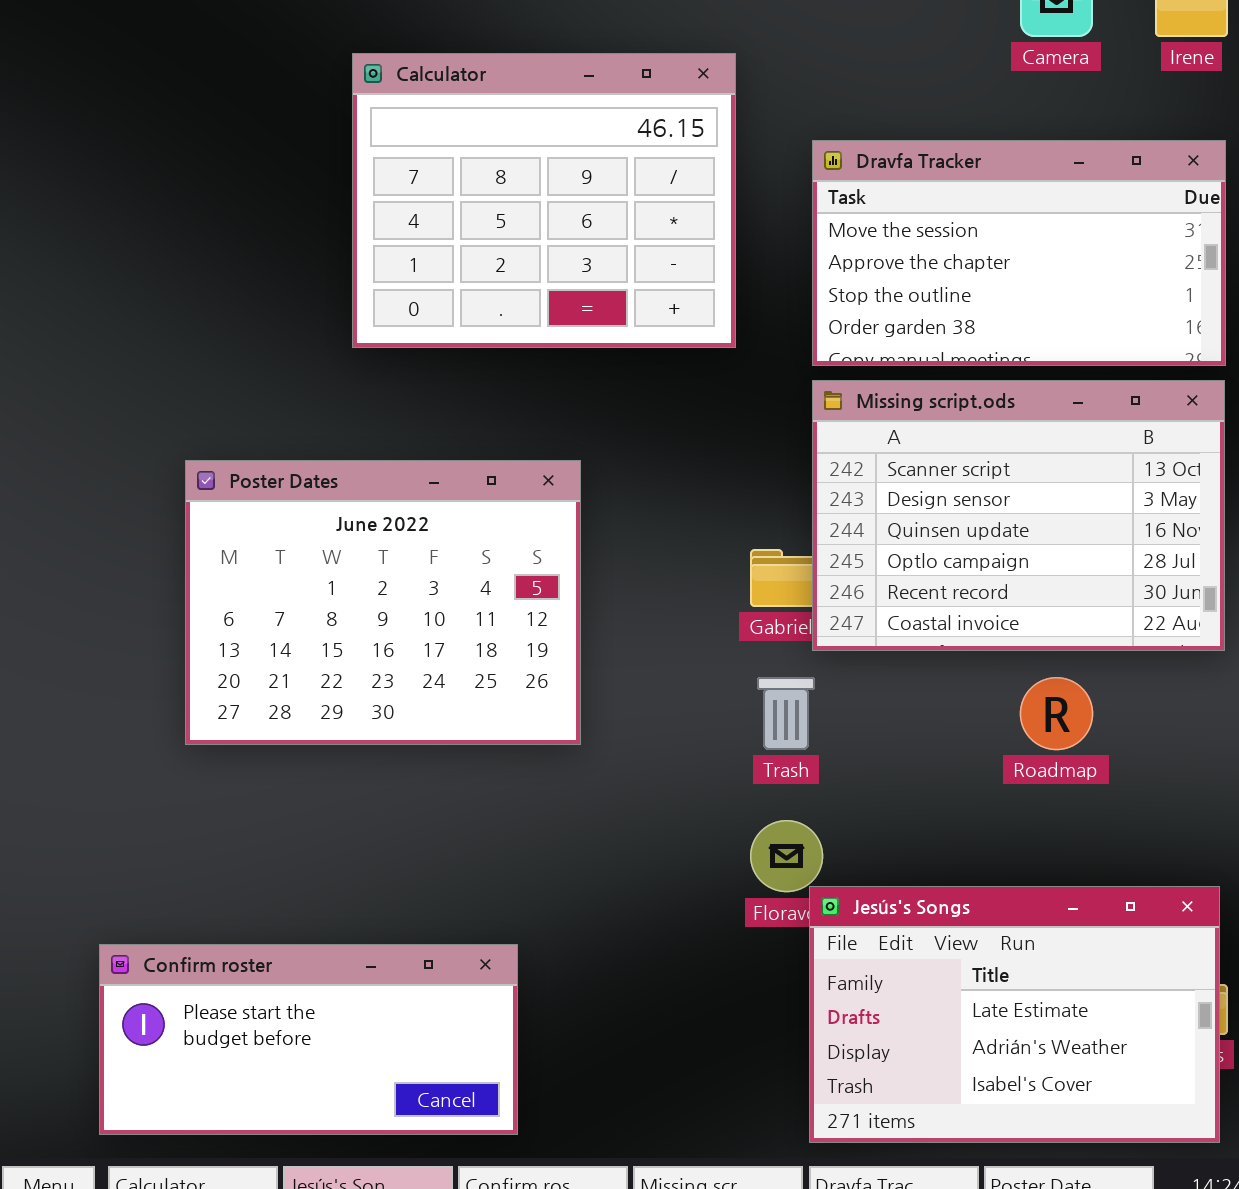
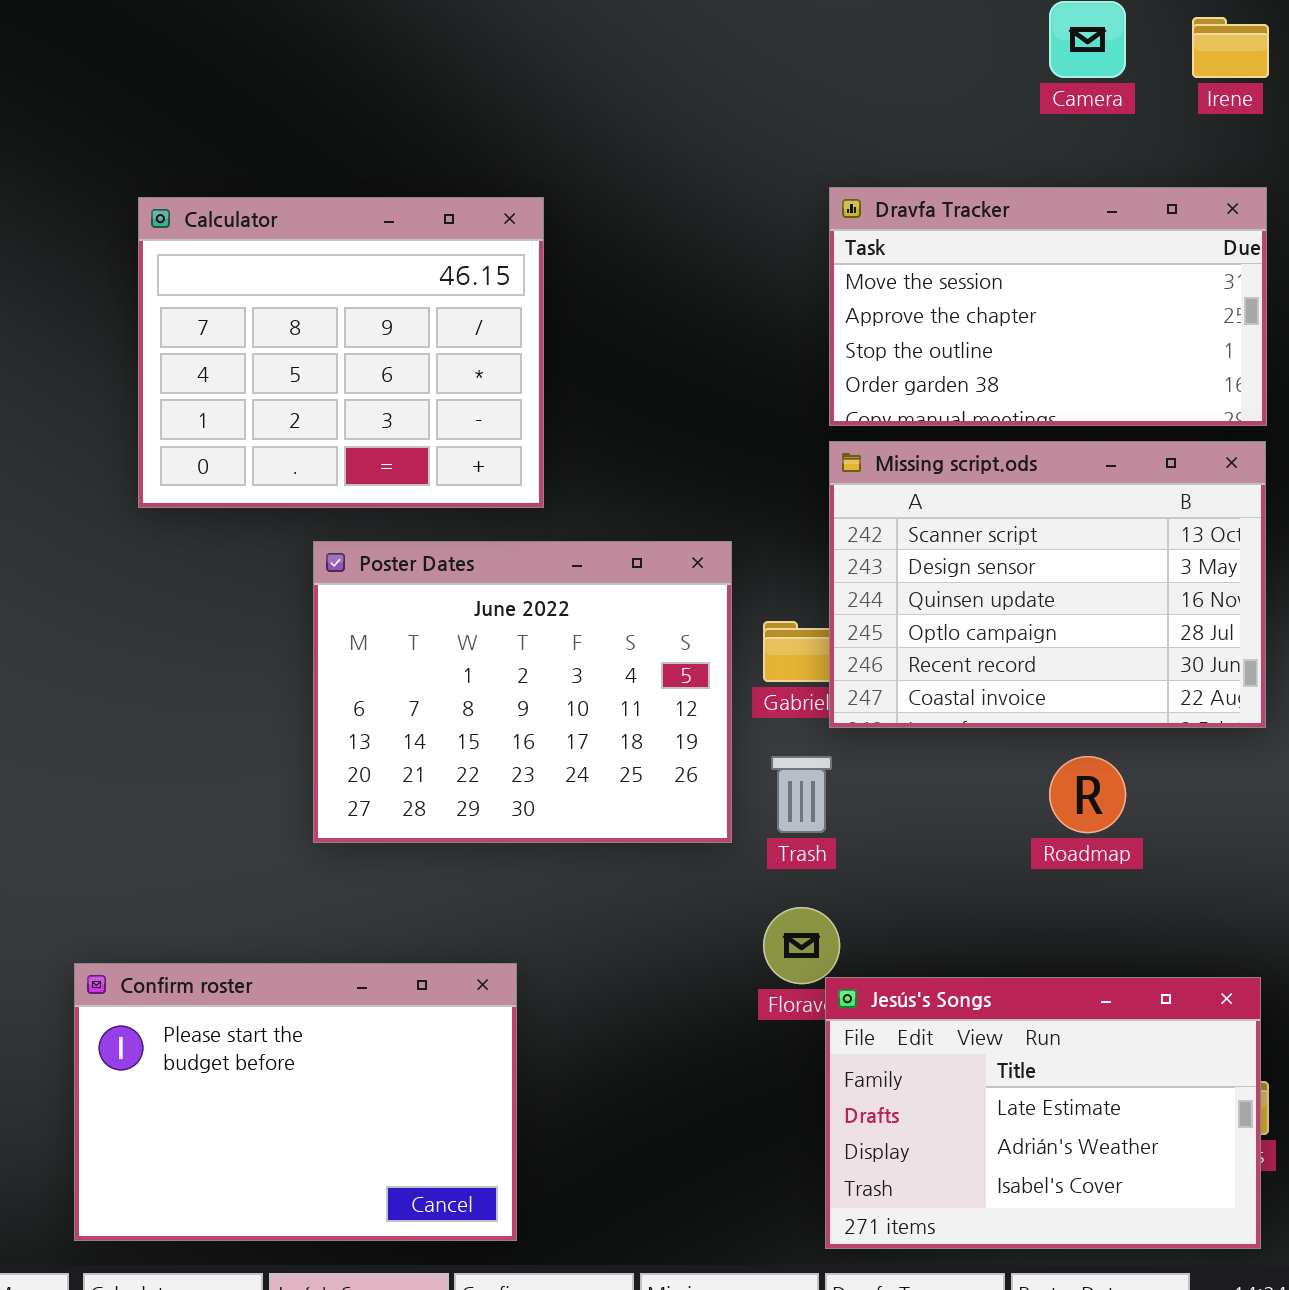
Calculator: [352,53,736,348] -> [138,197,544,508], moved
Poster Dates: [185,460,581,745] -> [313,541,732,843], moved
Confirm roster: [99,944,518,1135] -> [74,963,517,1241], resized

